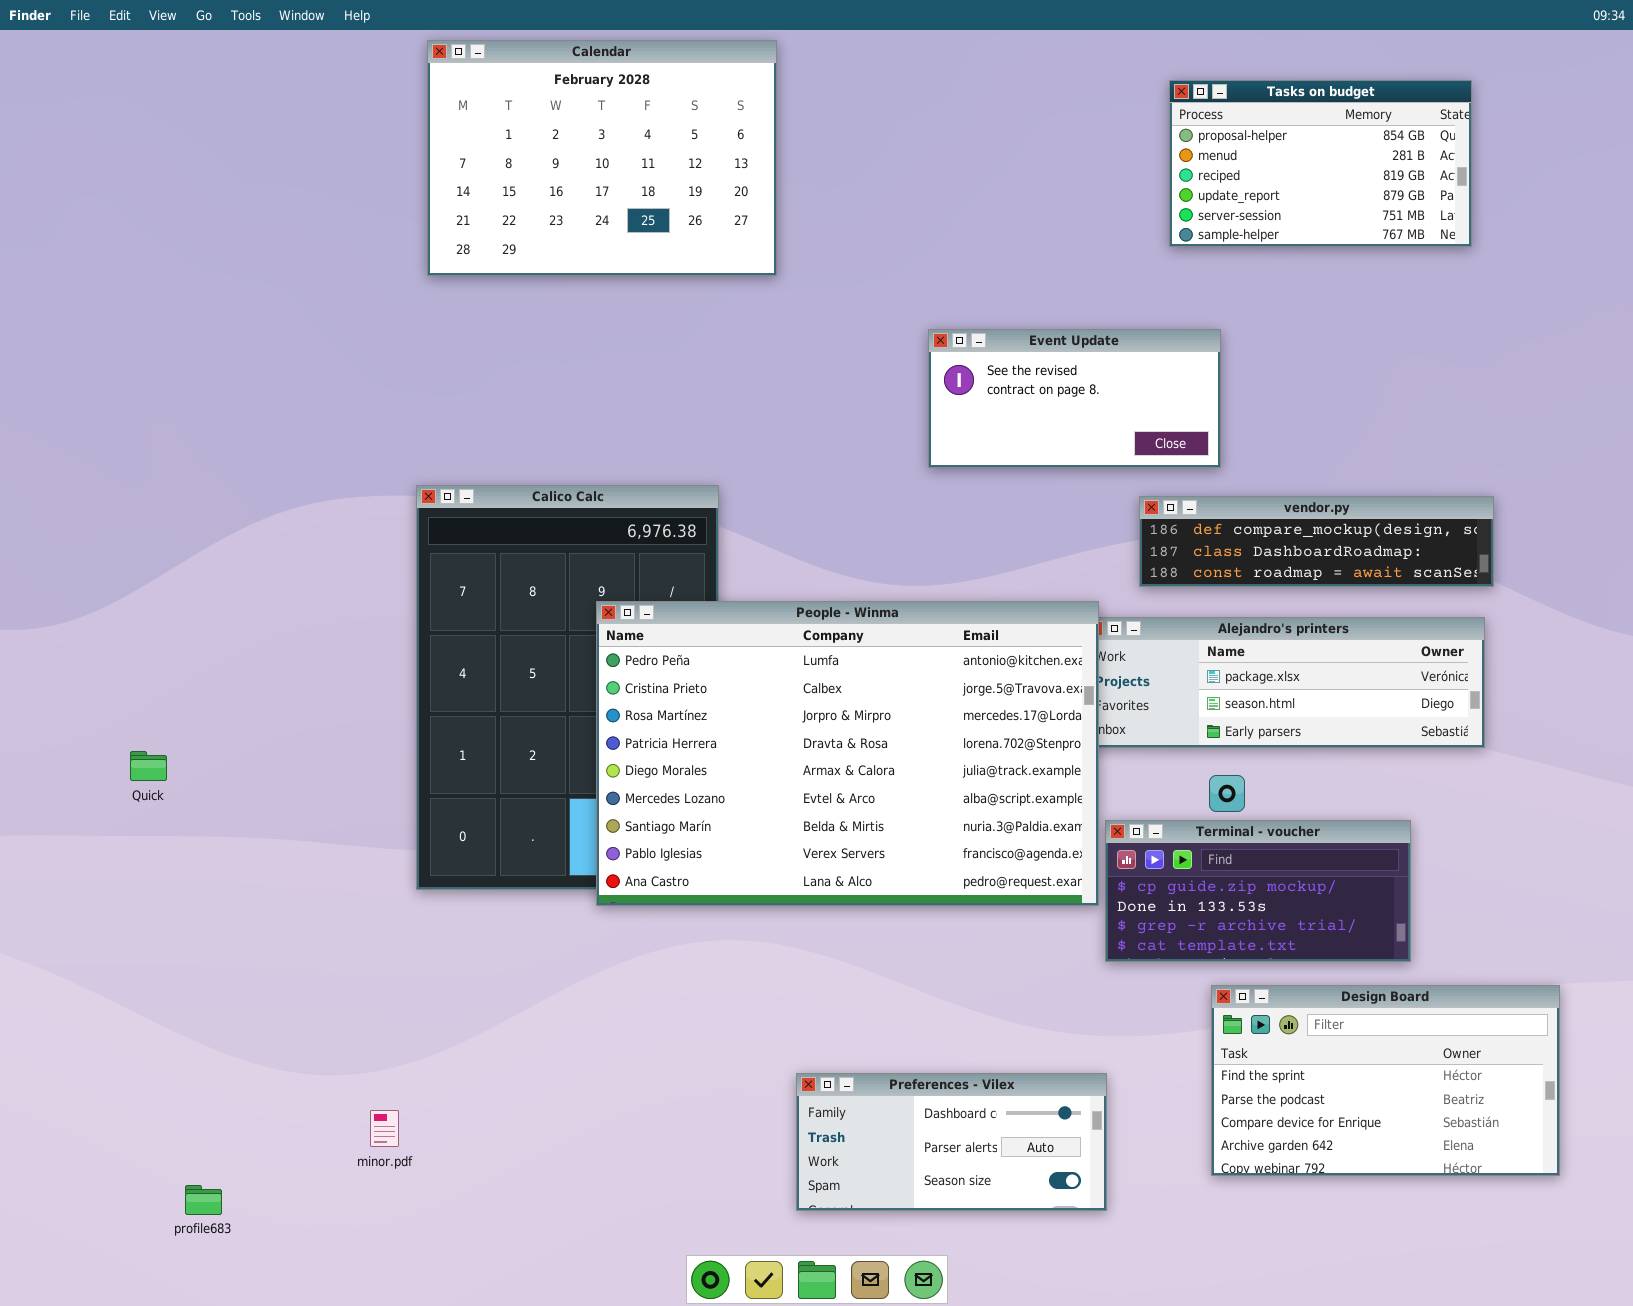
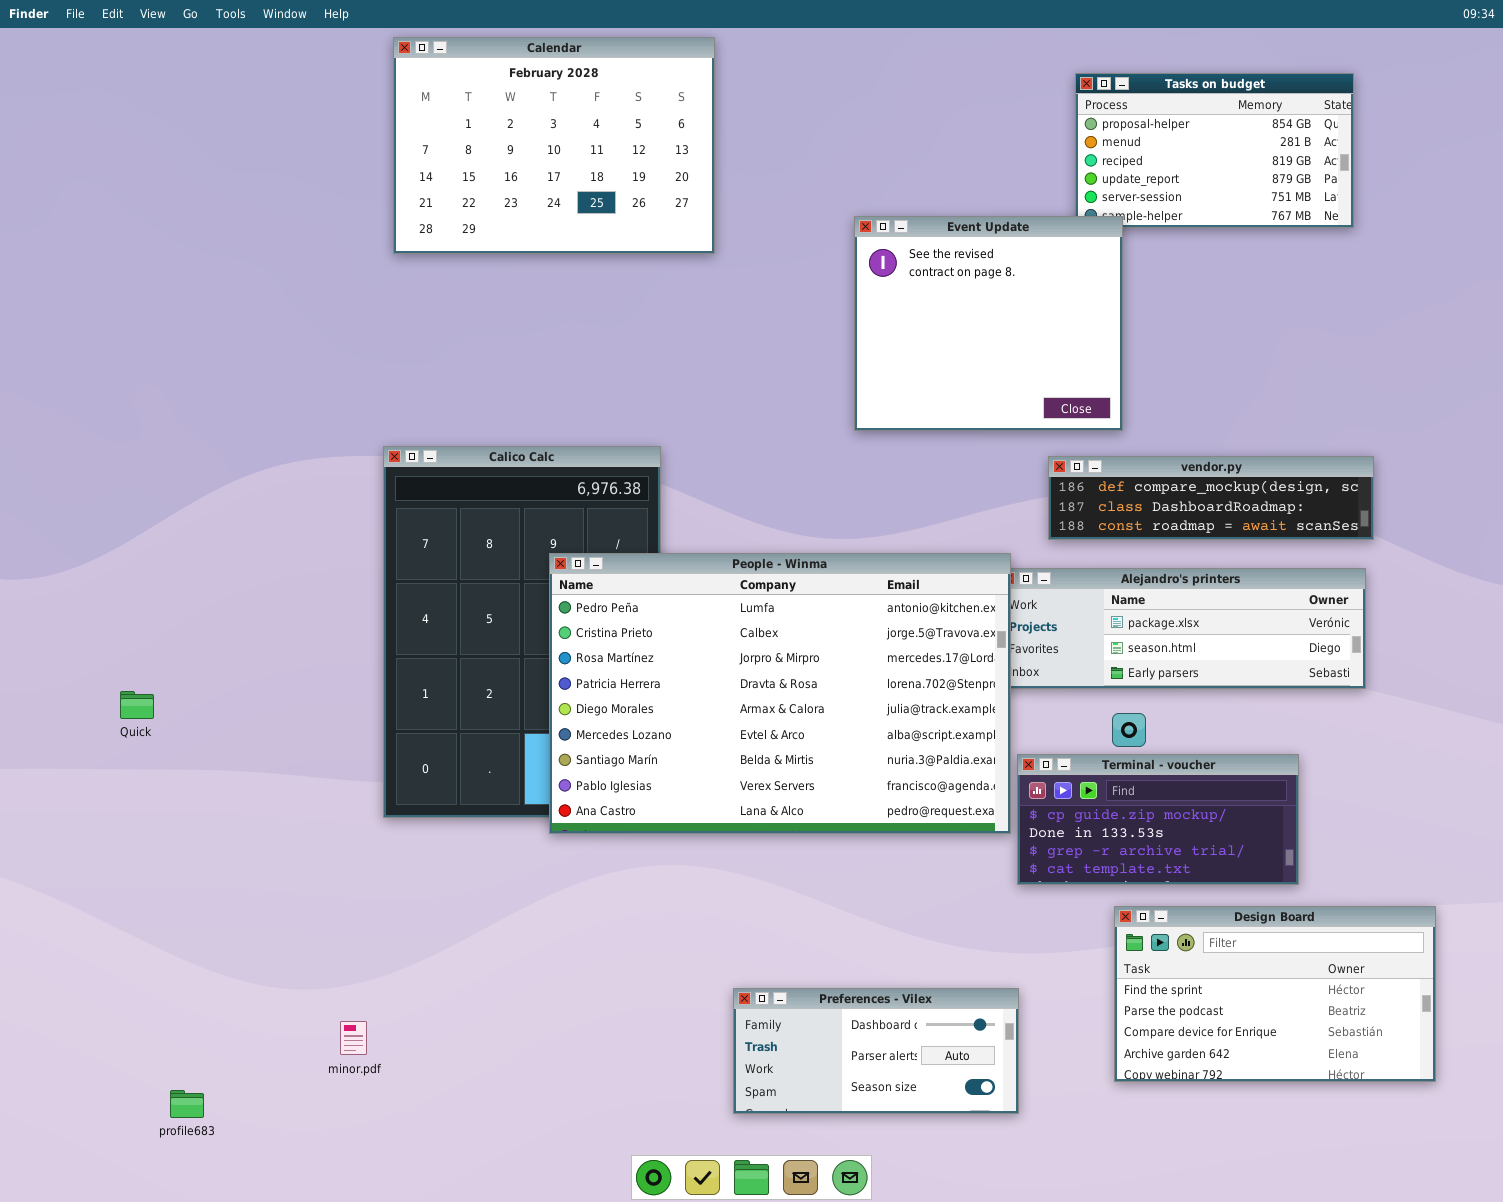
Event Update: [928,329,1221,468] -> [854,216,1123,431], resized

